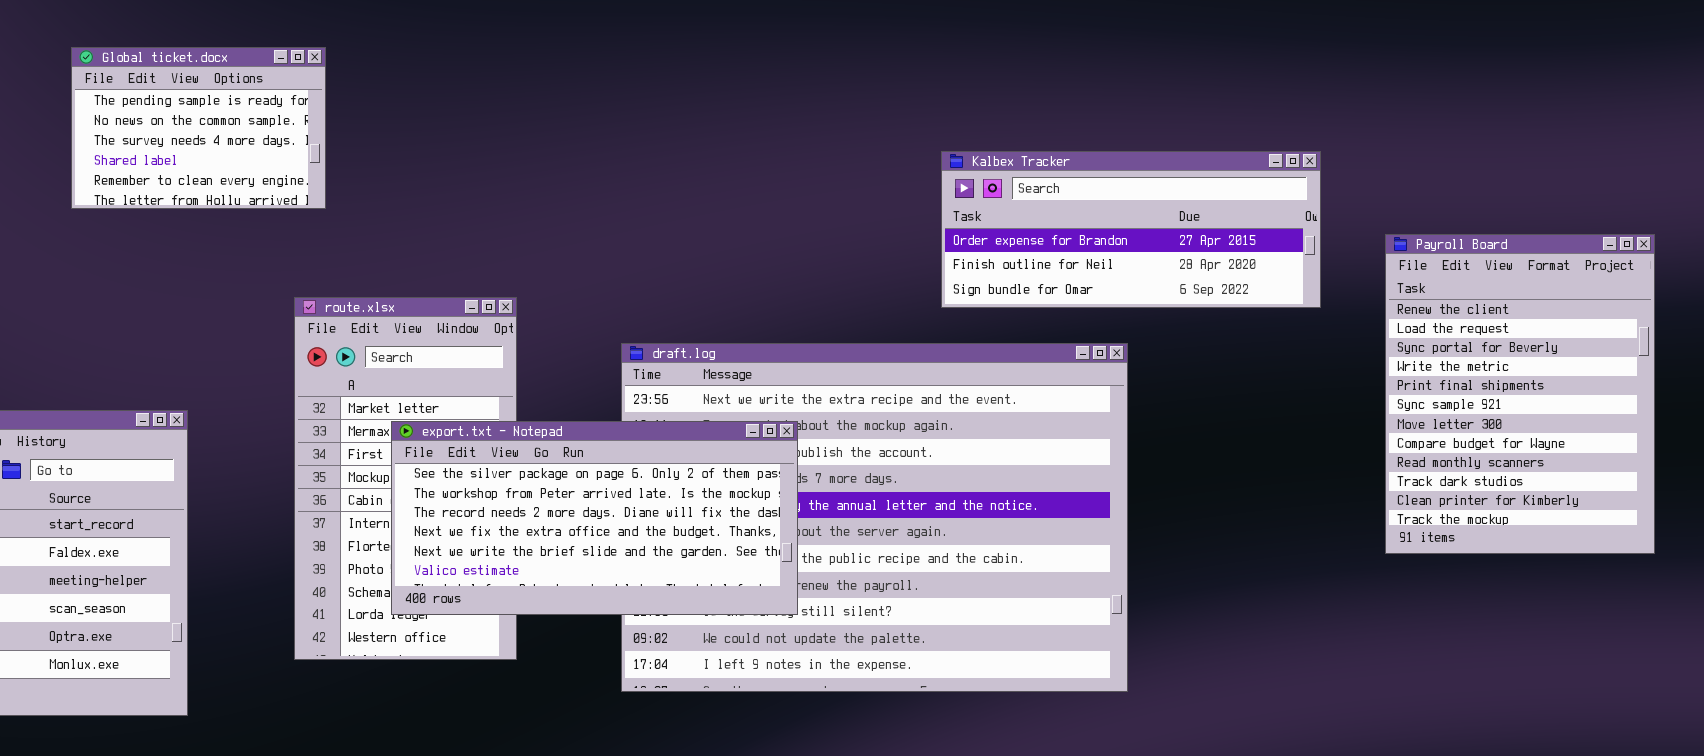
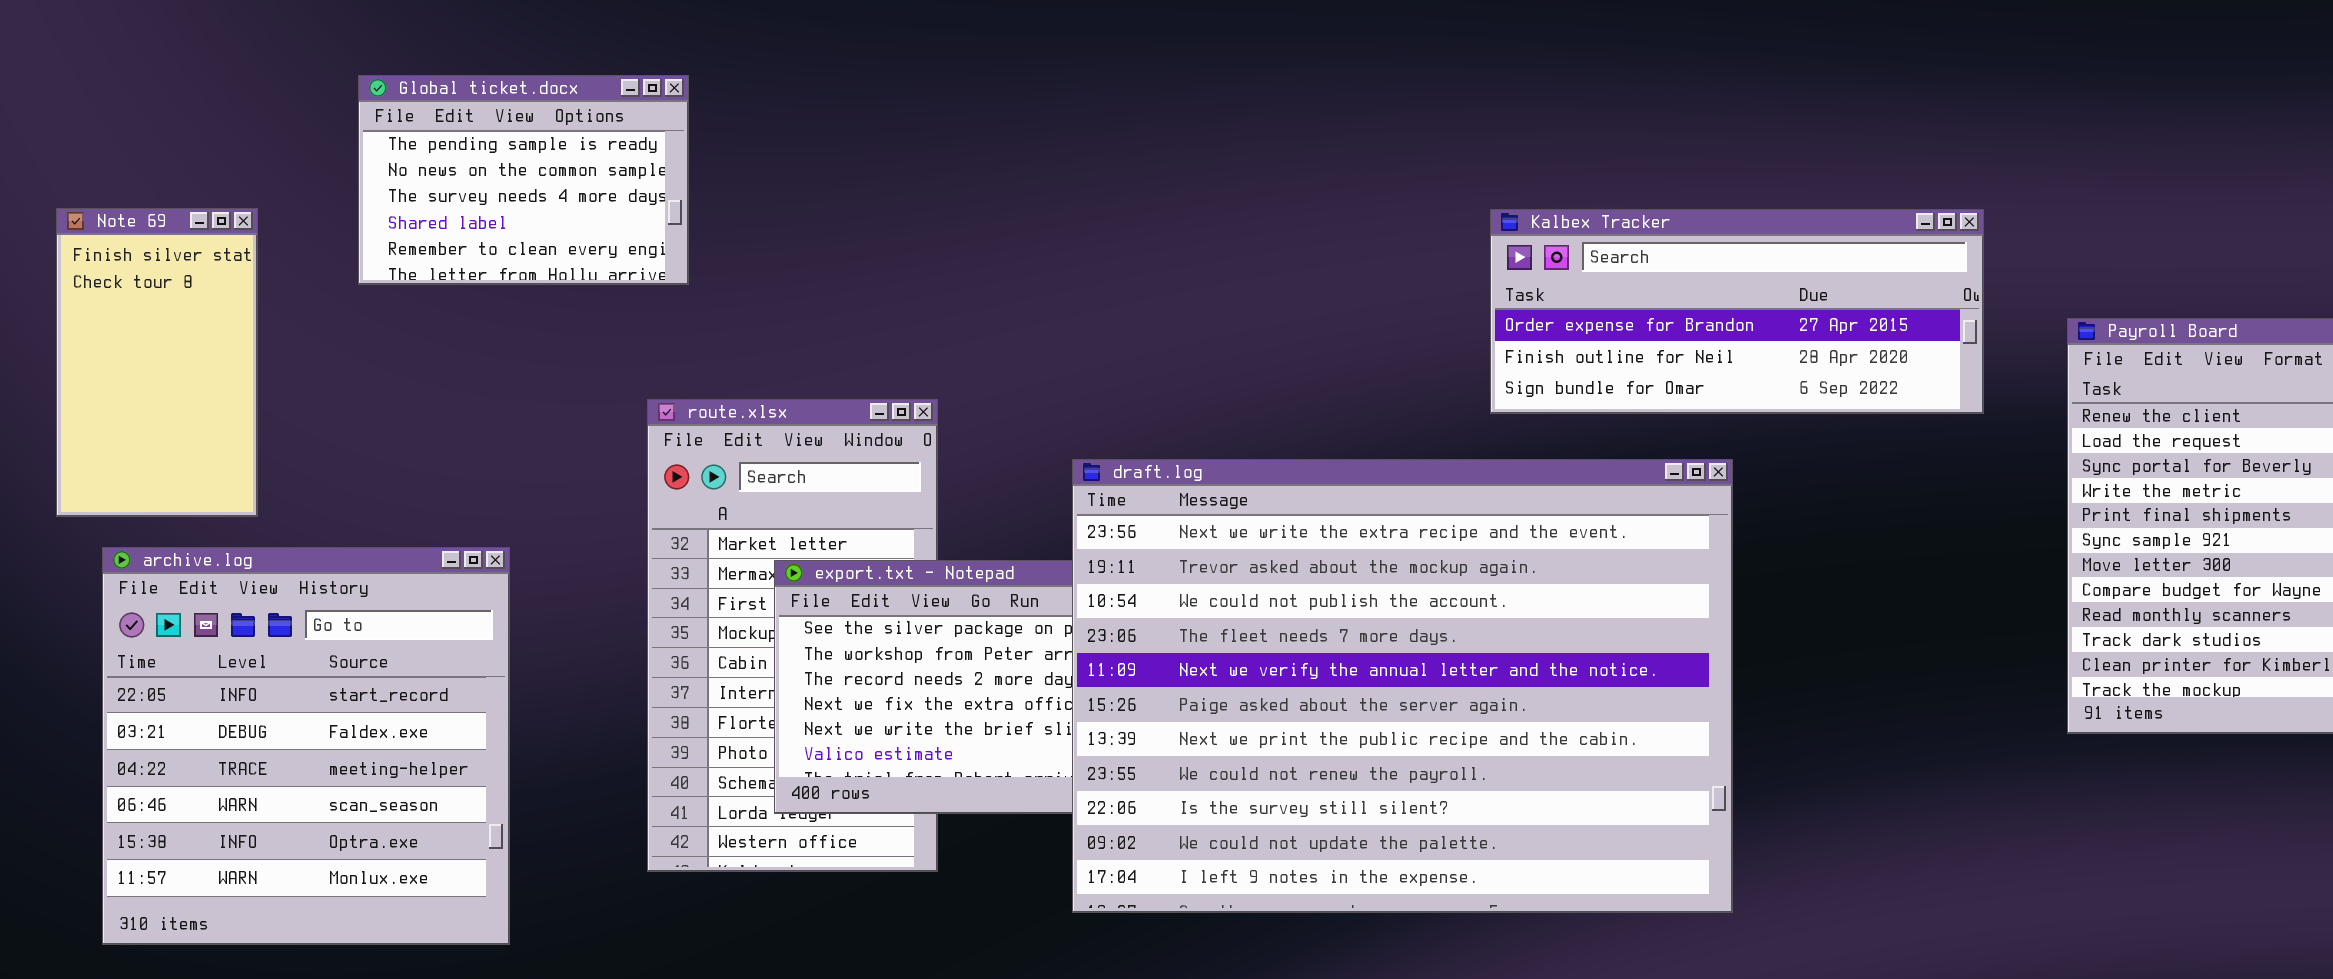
draft.log: [621,343,1128,692] -> [1072,459,1733,913], raised

